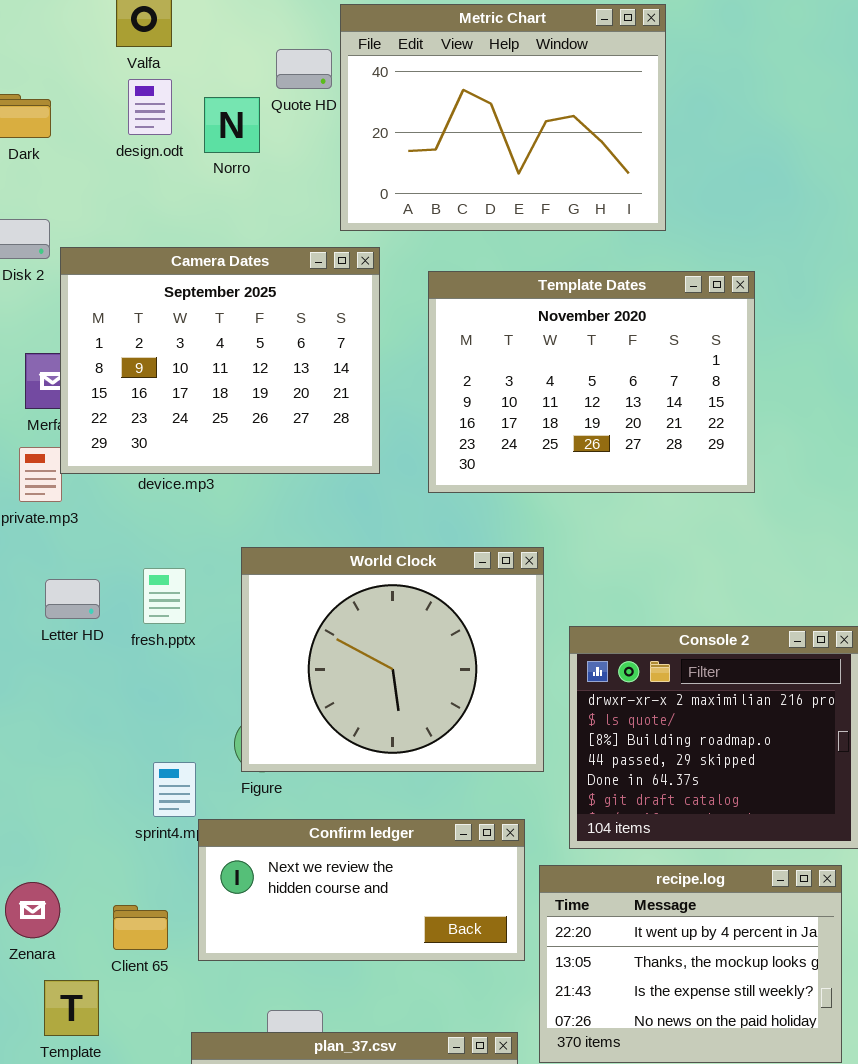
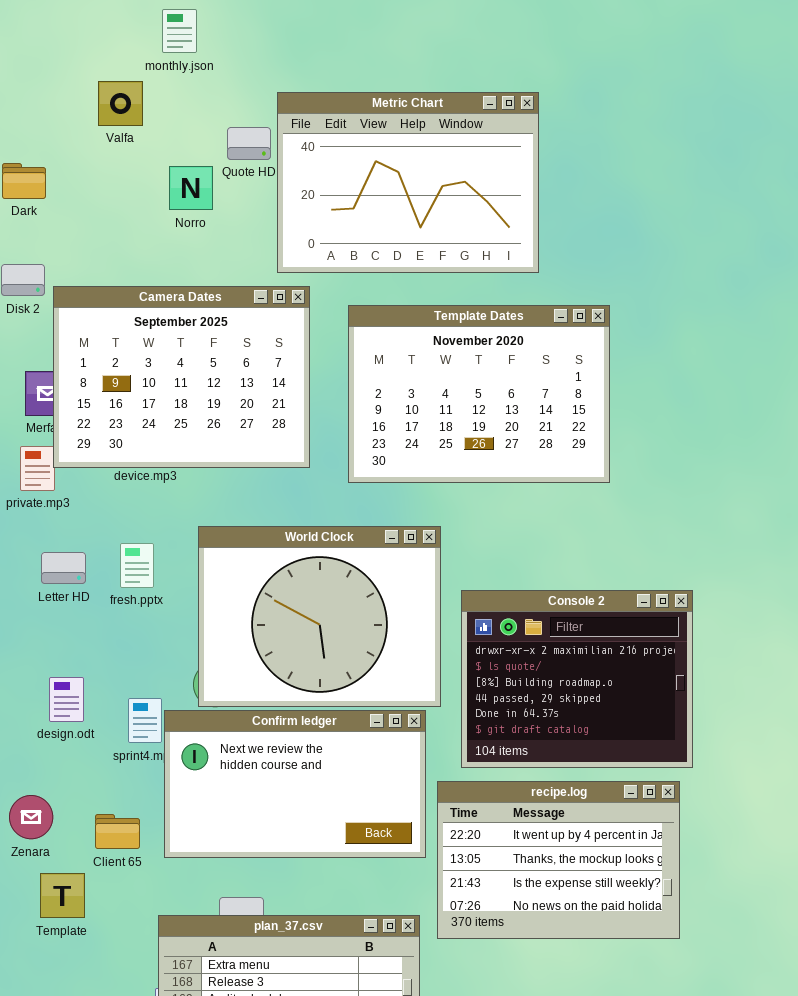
design.odt: [128,79,172,135] -> [49,677,84,722], moved
Confirm ledger: [198,819,525,961] -> [164,710,426,858], resized

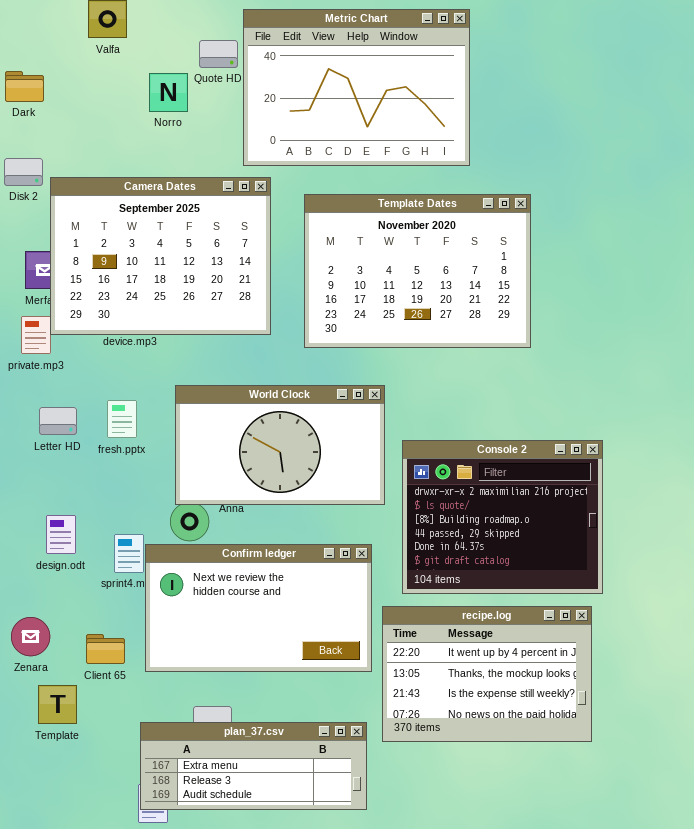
World Clock: [198,526,441,707] -> [175,385,385,505], resized

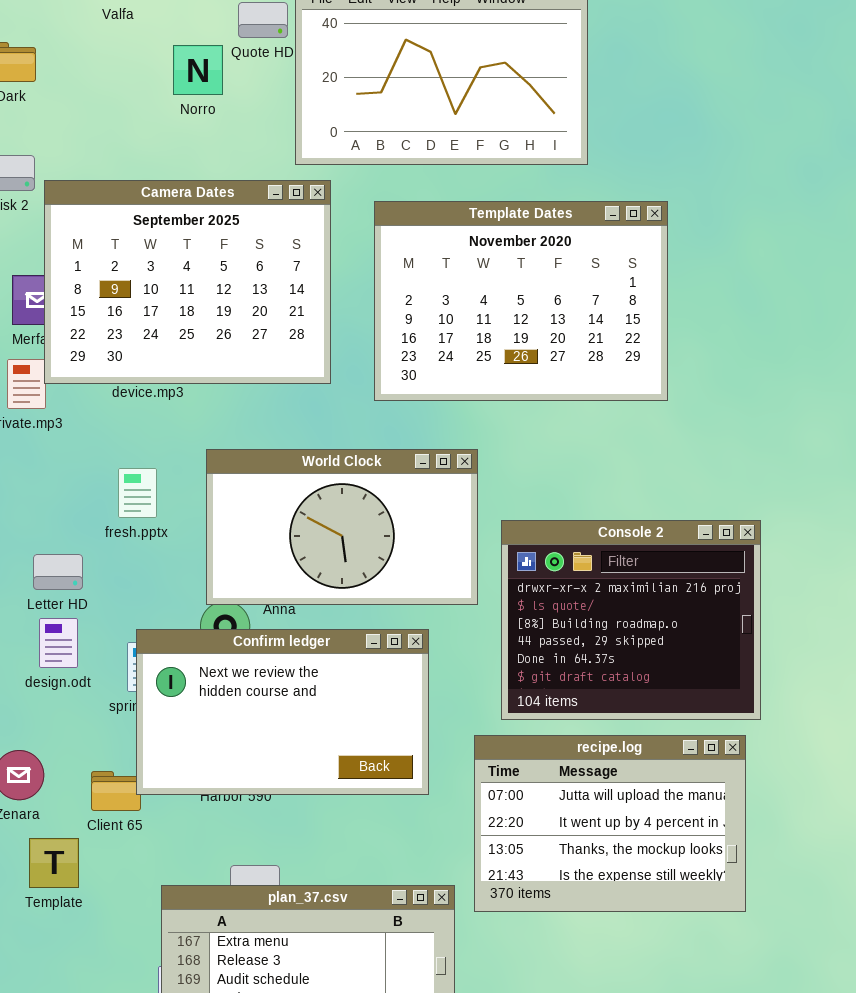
Letter HD: [39,407,77,435] -> [33,554,83,590], moved
Confirm ledger: [145,544,372,672] -> [136,629,429,795], moved
recipe.log: [382,606,592,742] -> [474,735,746,912], scrolled up 1 row

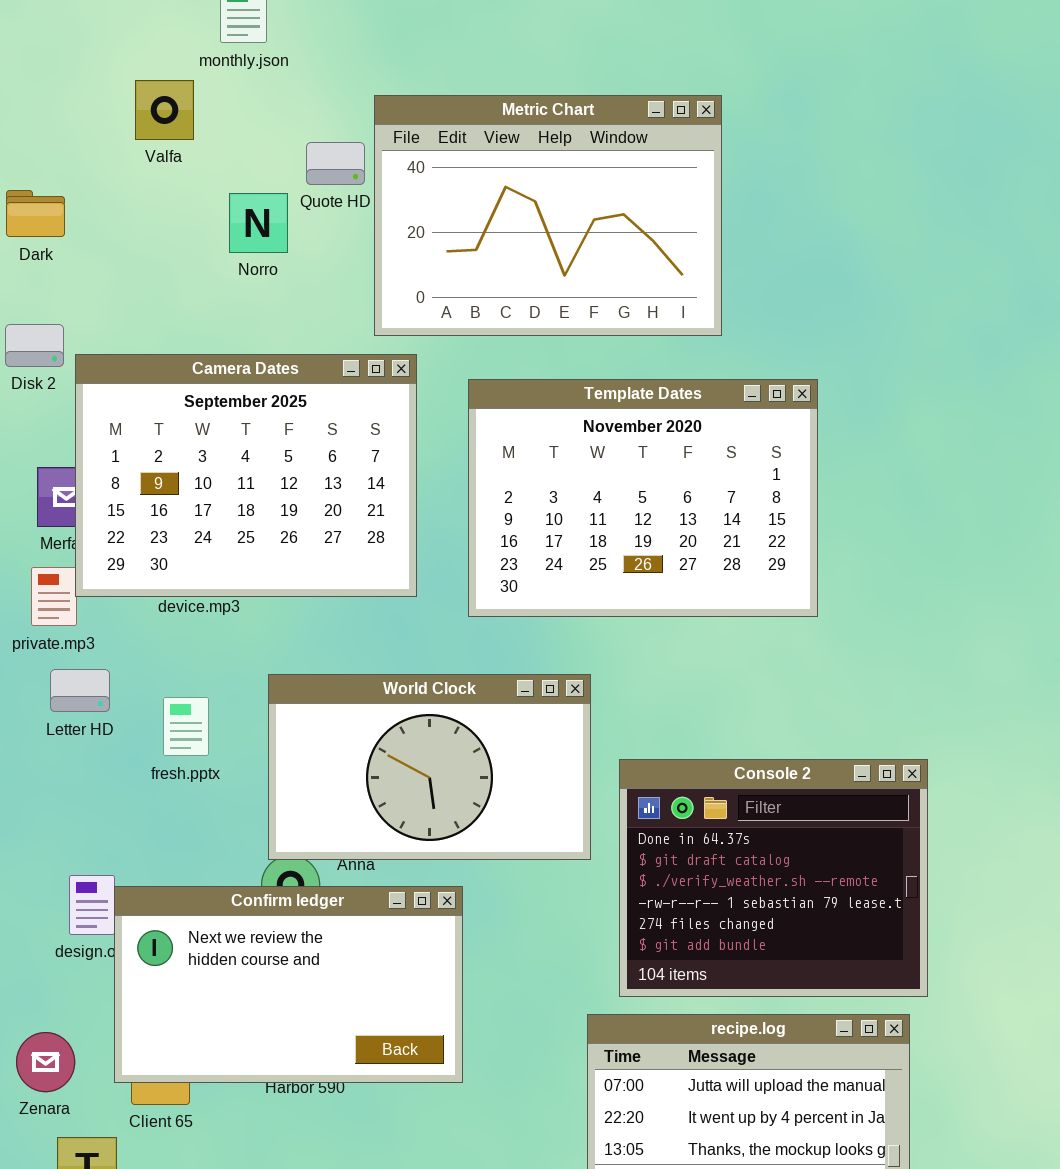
Console 2: [501,520,761,720] -> [619,759,928,997], scrolled down 4 rows
Letter HD: [33,554,83,590] -> [50,669,110,712], moved
Confirm ledger: [136,629,429,795] -> [114,886,463,1083], moved

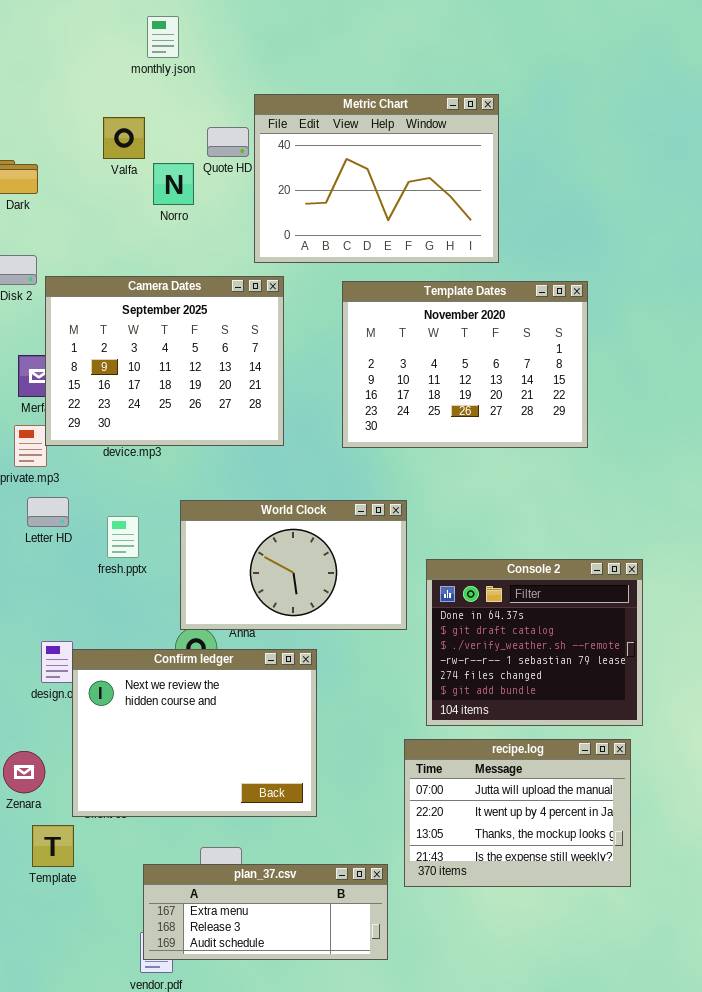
Valfa: [135,80,194,140] -> [103,117,145,159], moved
Template Dates: [468,379,818,617] -> [342,281,588,448], moved
Confirm ledger: [114,886,463,1083] -> [72,649,317,817], resized

